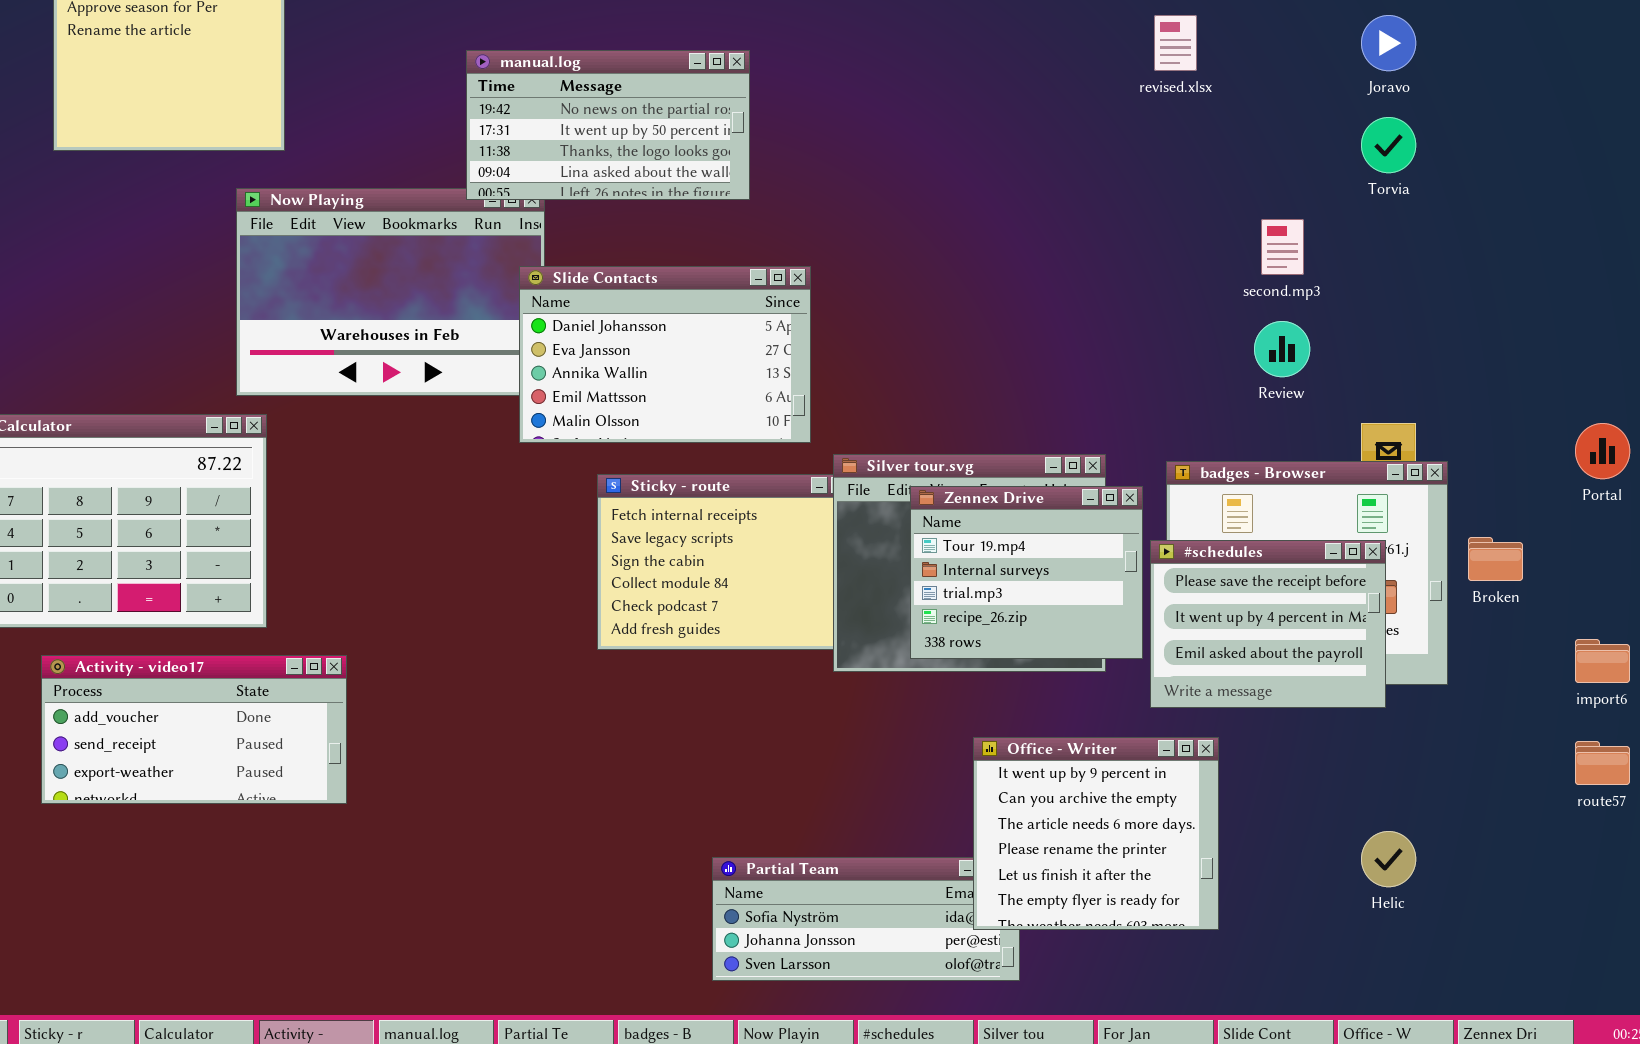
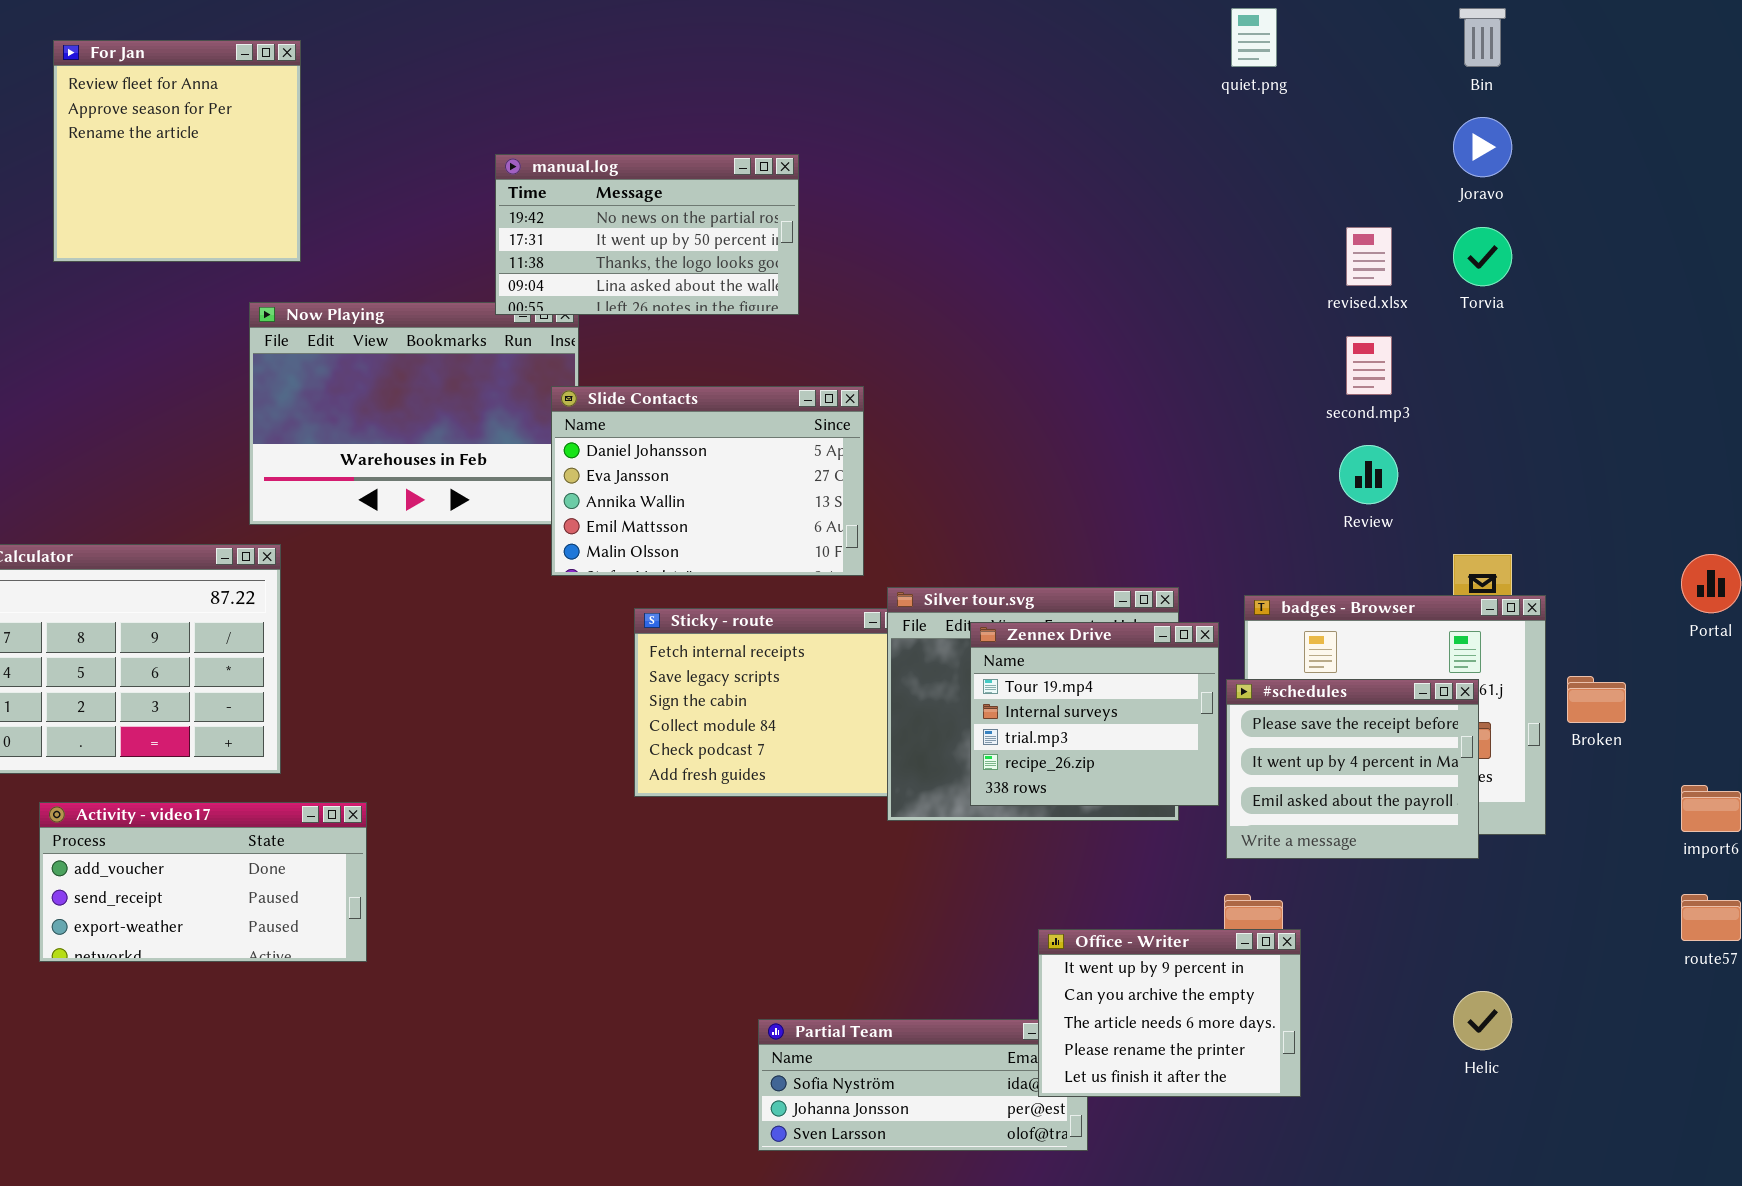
revised.xlsx: [1154,15,1197,71] -> [1346,227,1392,286], moved
Office - Writer: [973,737,1219,930] -> [1038,929,1301,1097], resized

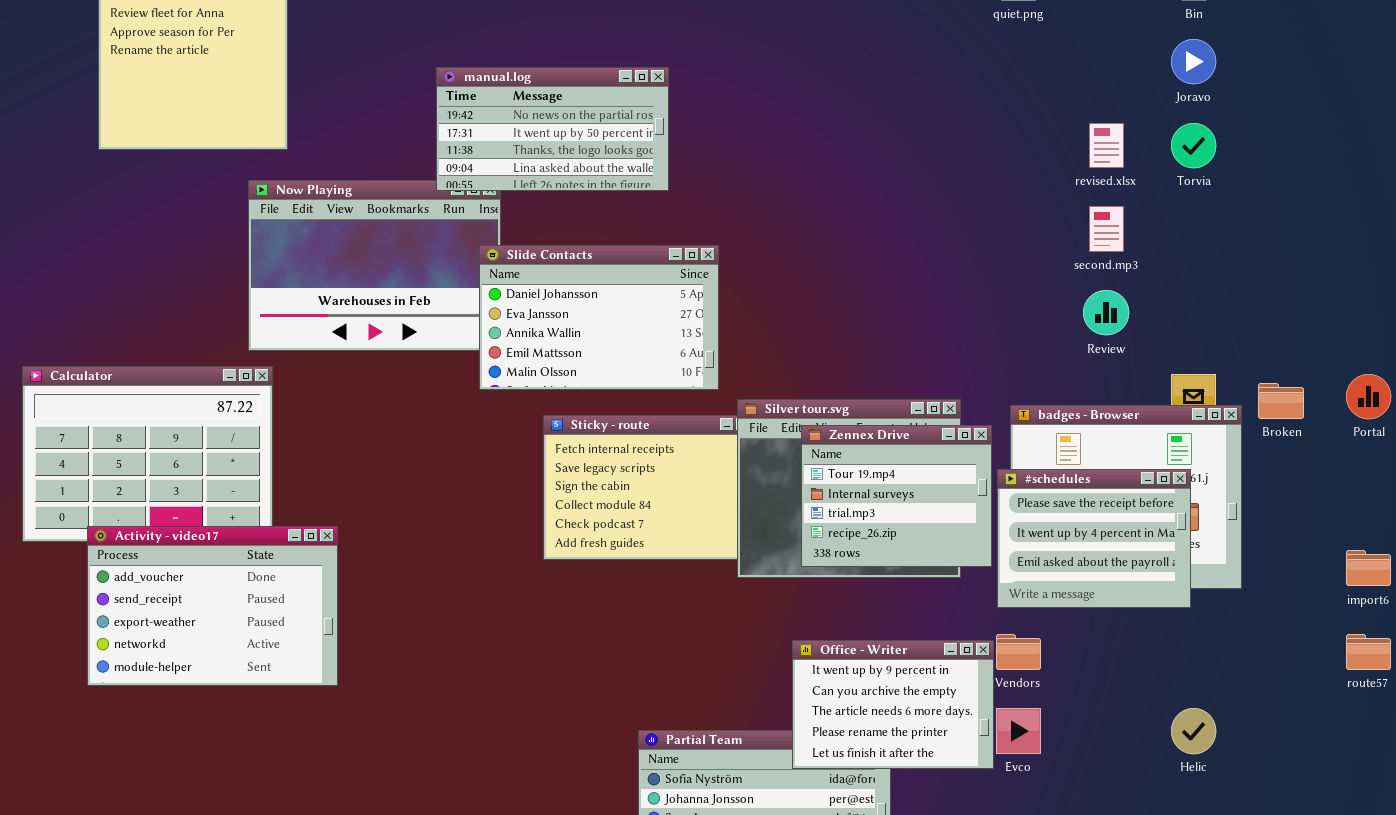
Broken: [1567,676,1626,723] -> [1258,383,1304,419], moved
Activity - video17: [39,802,367,962] -> [87,526,338,686], resized
Office - Writer: [1038,929,1301,1097] -> [792,640,994,769], moved

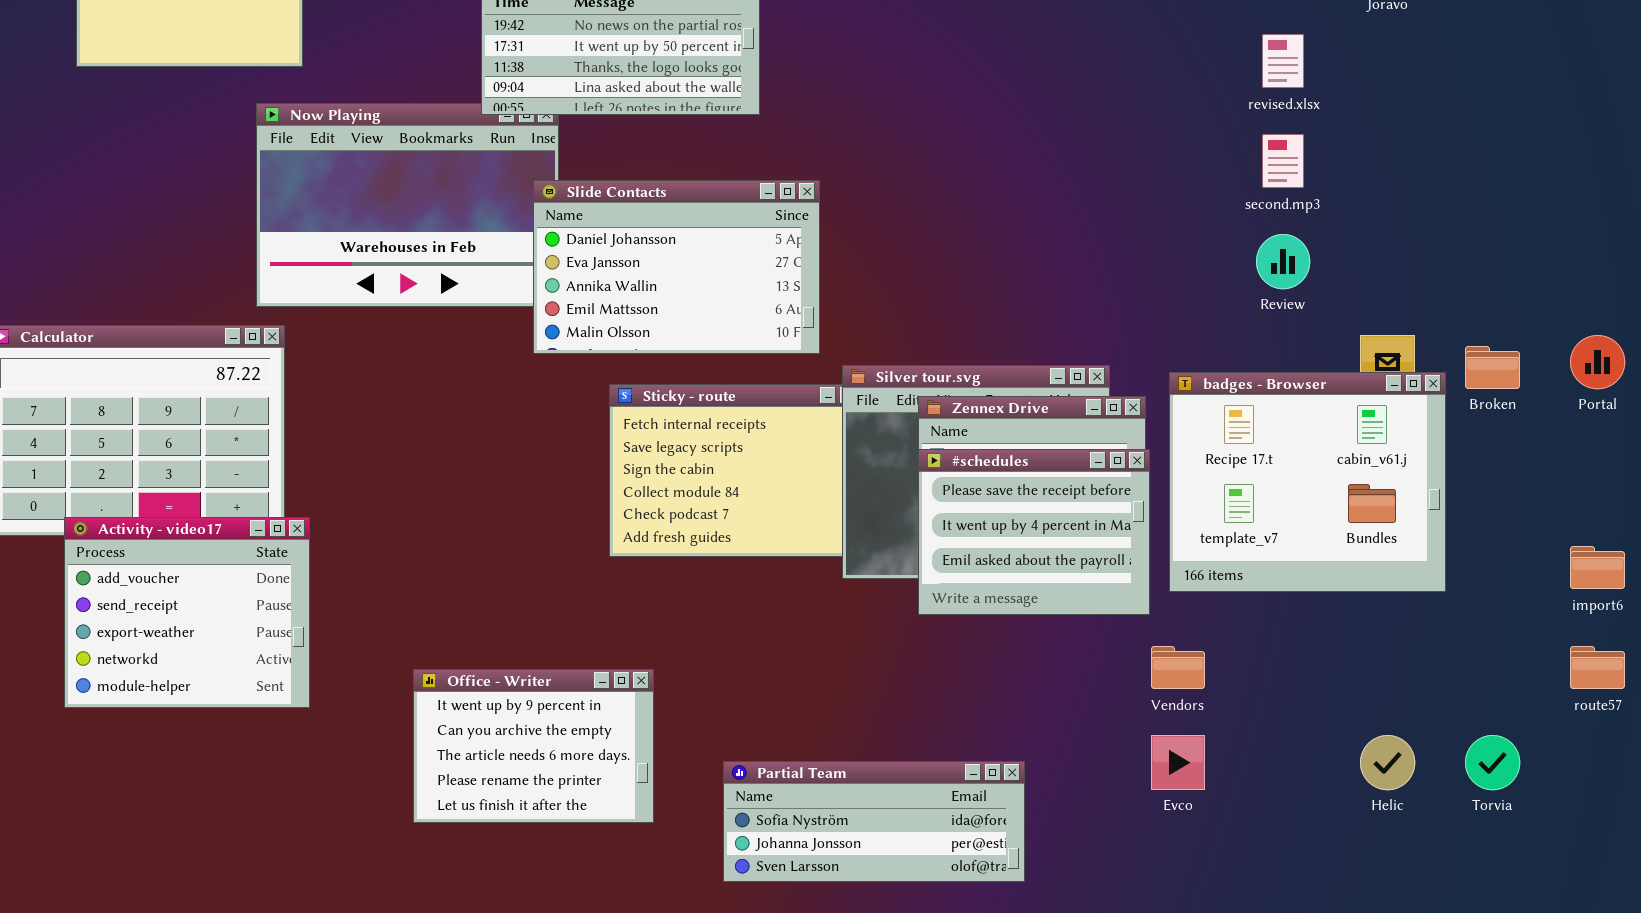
Torvia: [1171,123,1216,168] -> [1465,735,1520,790], moved
#schedules: [997,469,1191,608] -> [918,449,1150,615], moved
Activity - video17: [87,526,338,686] -> [64,517,310,708], resized
Office - Writer: [792,640,994,769] -> [413,669,654,823], moved

